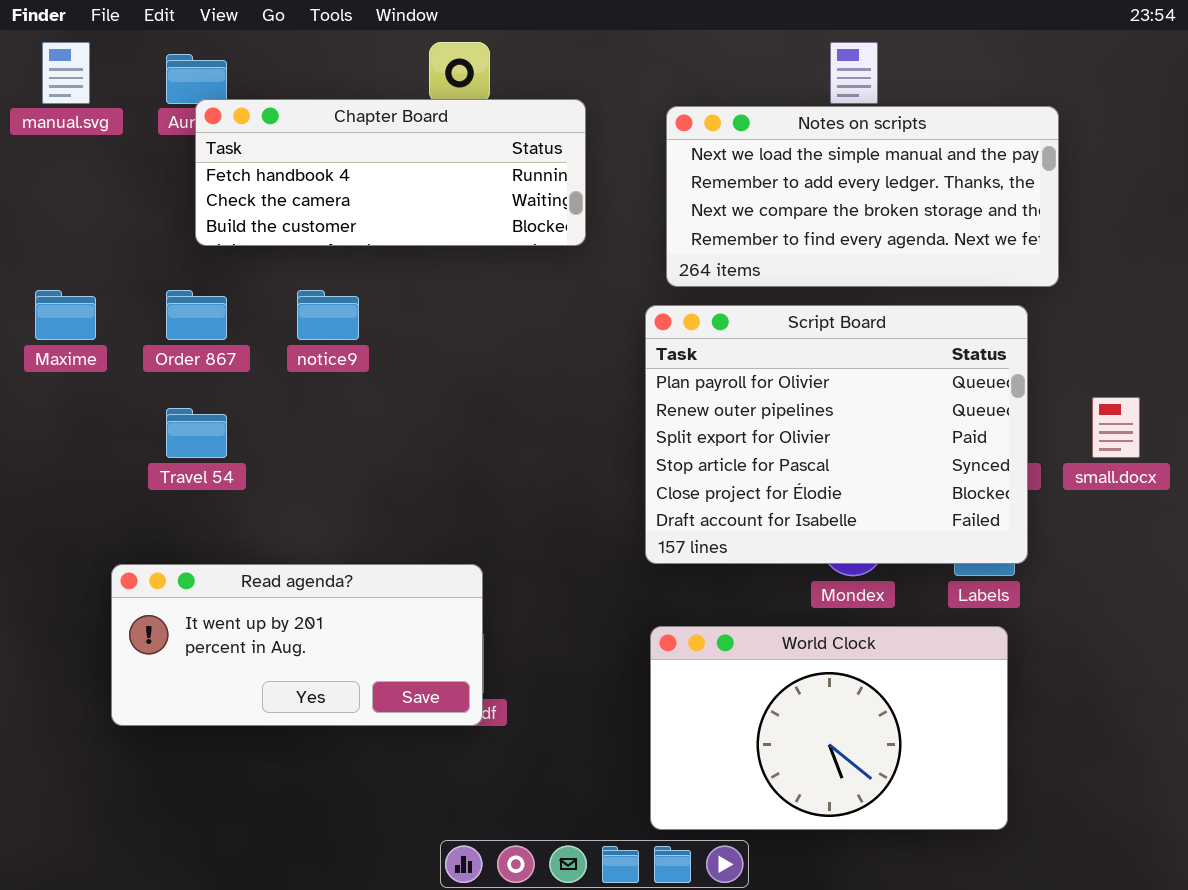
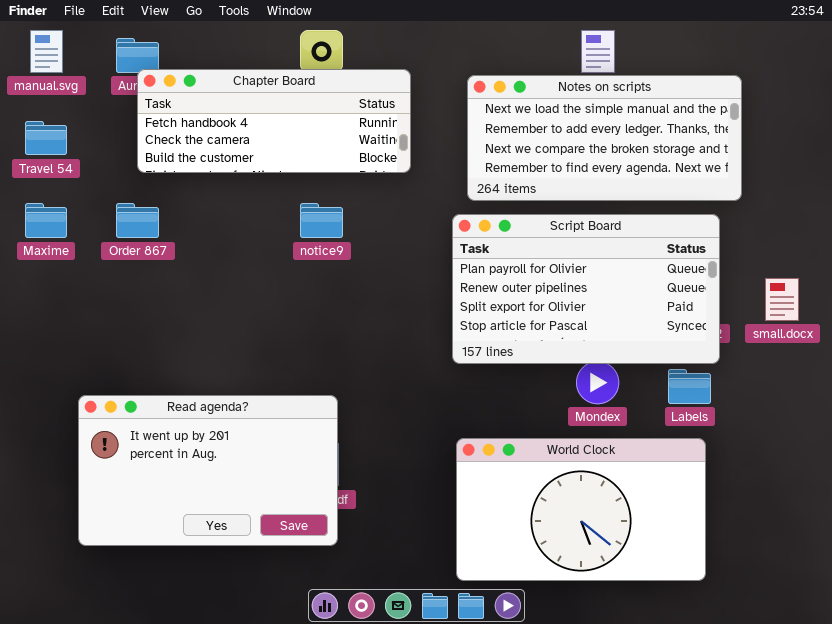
notice9: [297,290,359,340] -> [300,203,343,238], moved
Script Board: [645,305,1028,564] -> [452,214,720,364], resized
Travel 54: [166,408,227,458] -> [25,121,67,155], moved
Read agenda?: [111,564,483,726] -> [78,395,338,546], resized

